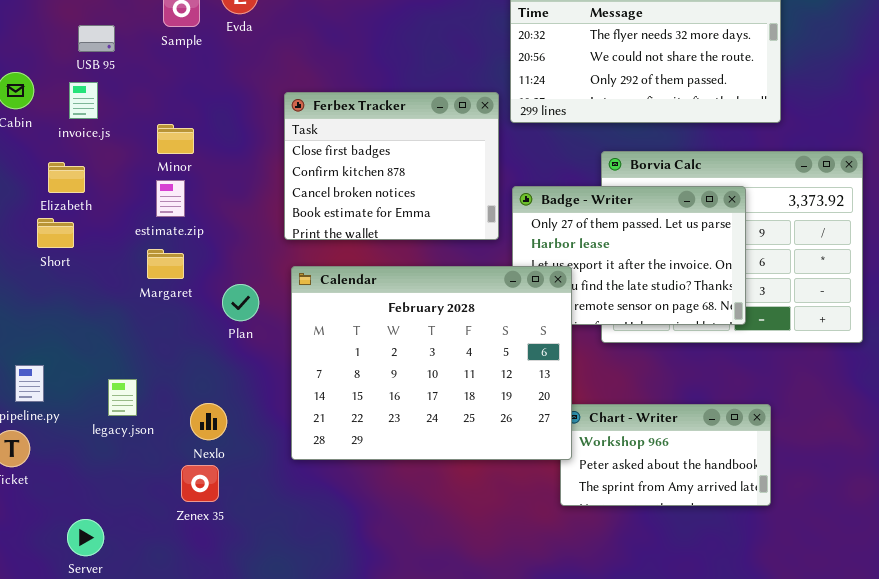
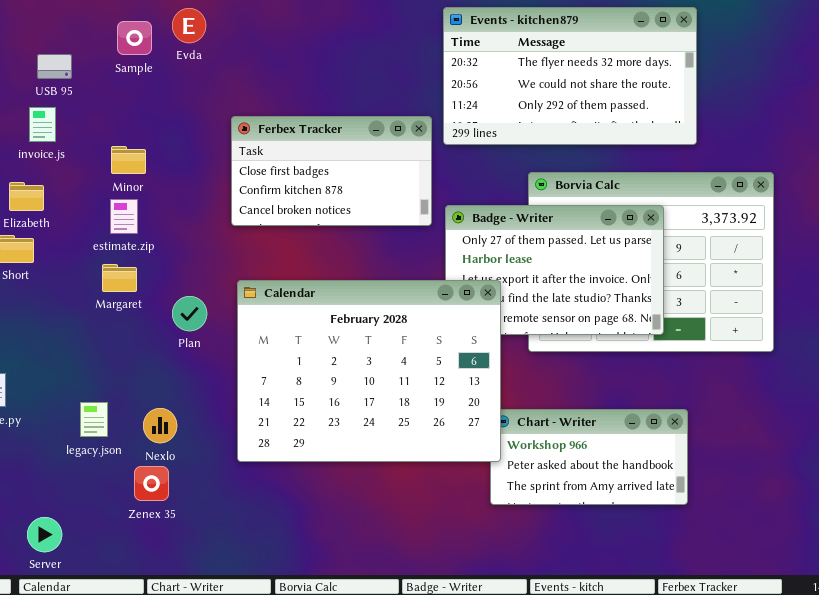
Ferbex Tracker: [284,92,499,240] -> [231,116,432,226], resized
legacy.json: [108,379,137,416] -> [80,402,108,437], moved

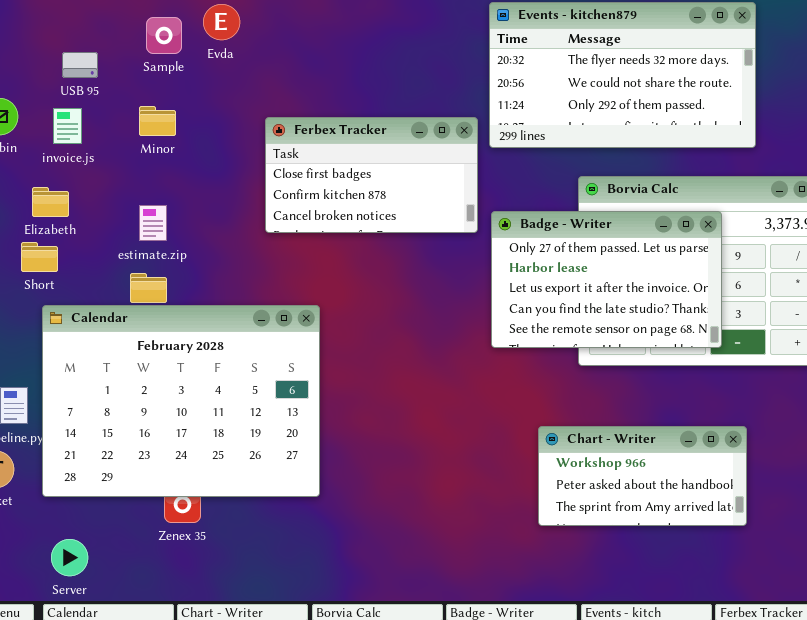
Minor: [111,146,146,174] -> [139,106,176,136], moved
Calendar: [237,280,501,462] -> [42,305,320,497], moved

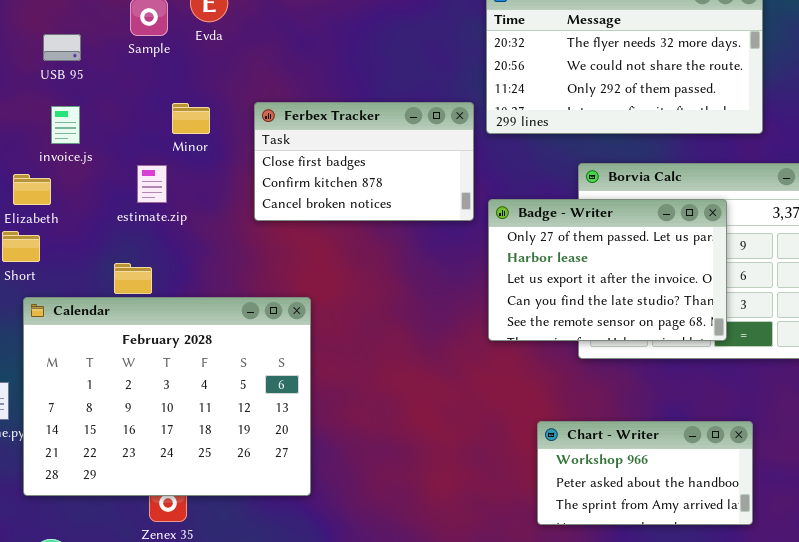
Minor: [139,106,176,136] -> [172,103,210,134], moved
invoice.js: [53,108,82,144] -> [51,106,80,144], moved
estimate.zip: [139,205,167,241] -> [137,165,167,203], moved

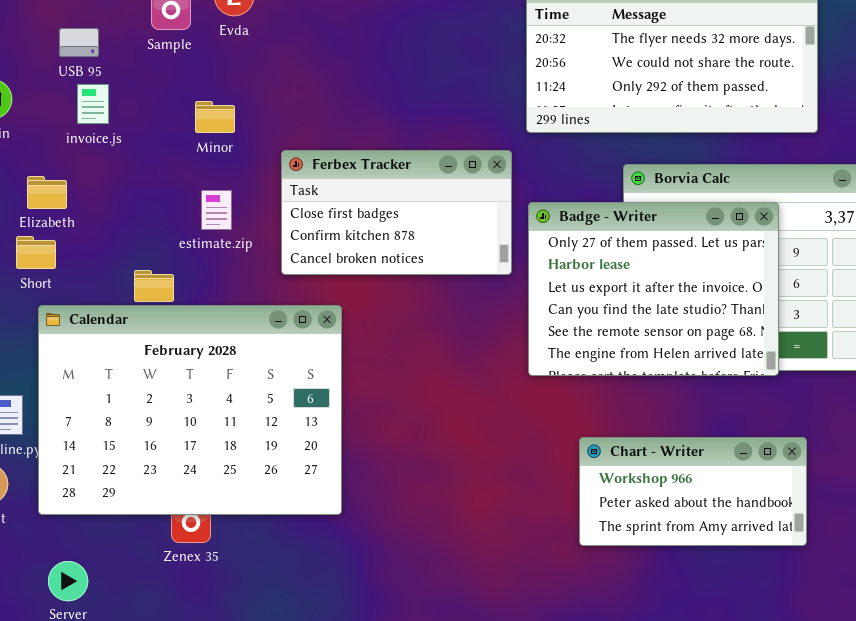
Ferbex Tracker: [254,102,474,221] -> [281,150,512,275], moved
invoice.js: [51,106,80,144] -> [77,84,109,124], moved
estimate.zip: [137,165,167,203] -> [201,190,232,230], moved
Badge - Writer: [488,199,727,341] -> [528,202,779,376], resized

